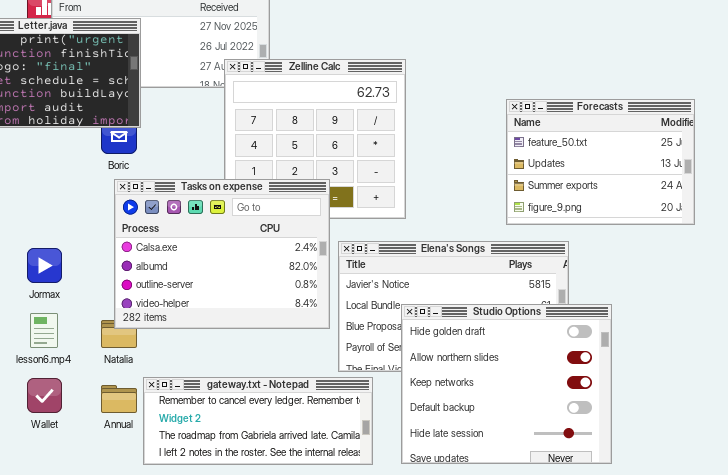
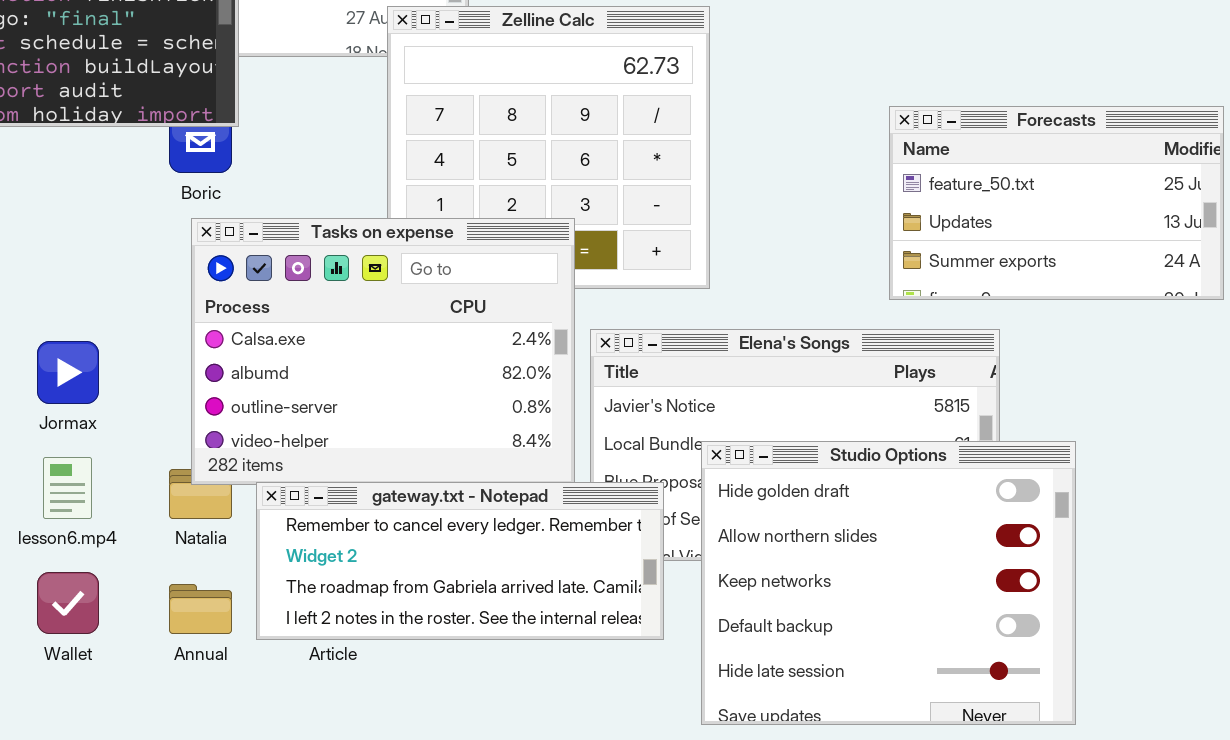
Forecasts: [506,99,695,225] -> [889,106,1224,300], resized
gateway.txt - Notepad: [143,377,373,465] -> [256,482,664,640], moved

